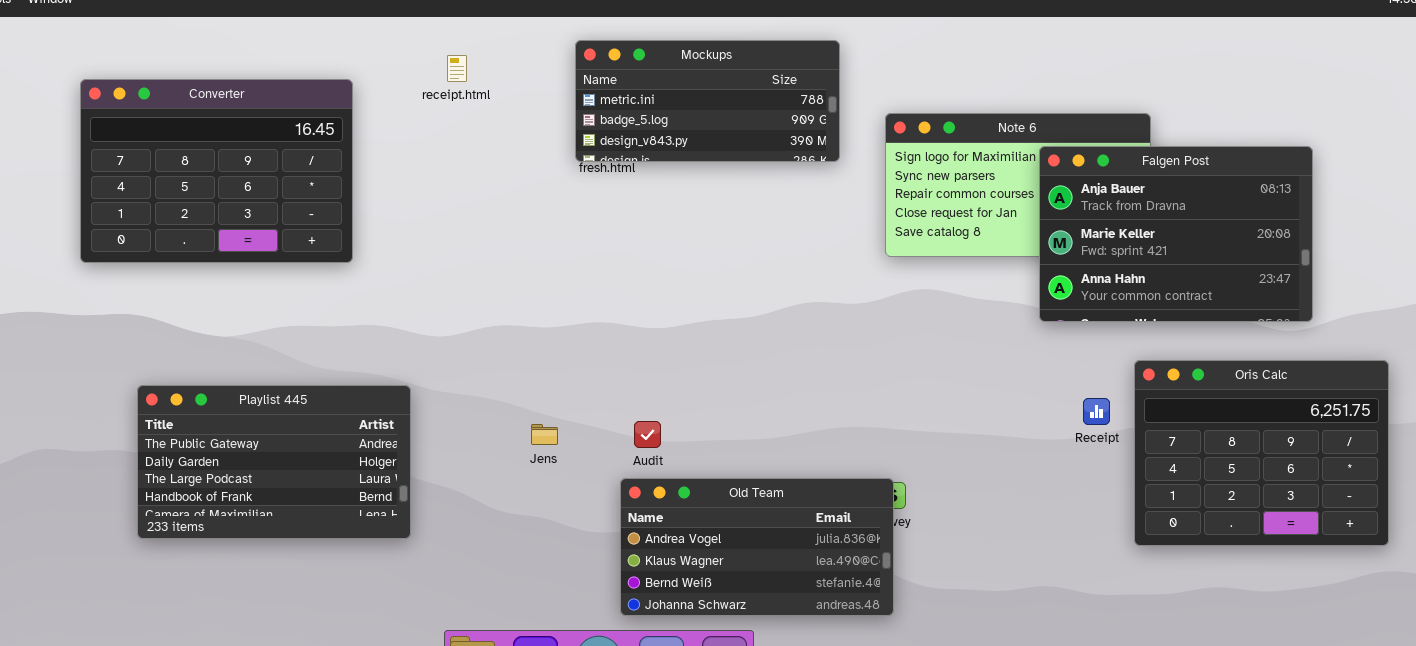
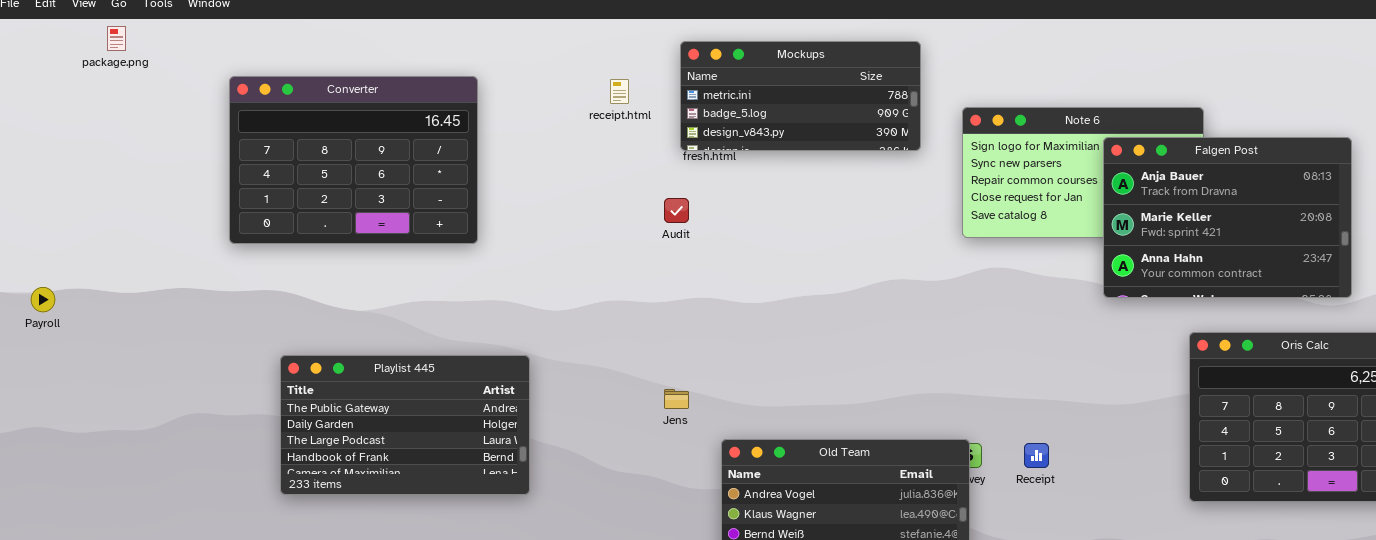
receipt.html: [447,55,467,82] -> [610,79,629,104], moved
Receipt: [1083,398,1110,425] -> [1024,443,1049,468], moved
Audit: [634,421,661,448] -> [664,198,689,223], moved
Jens: [531,424,558,445] -> [664,389,689,409], moved

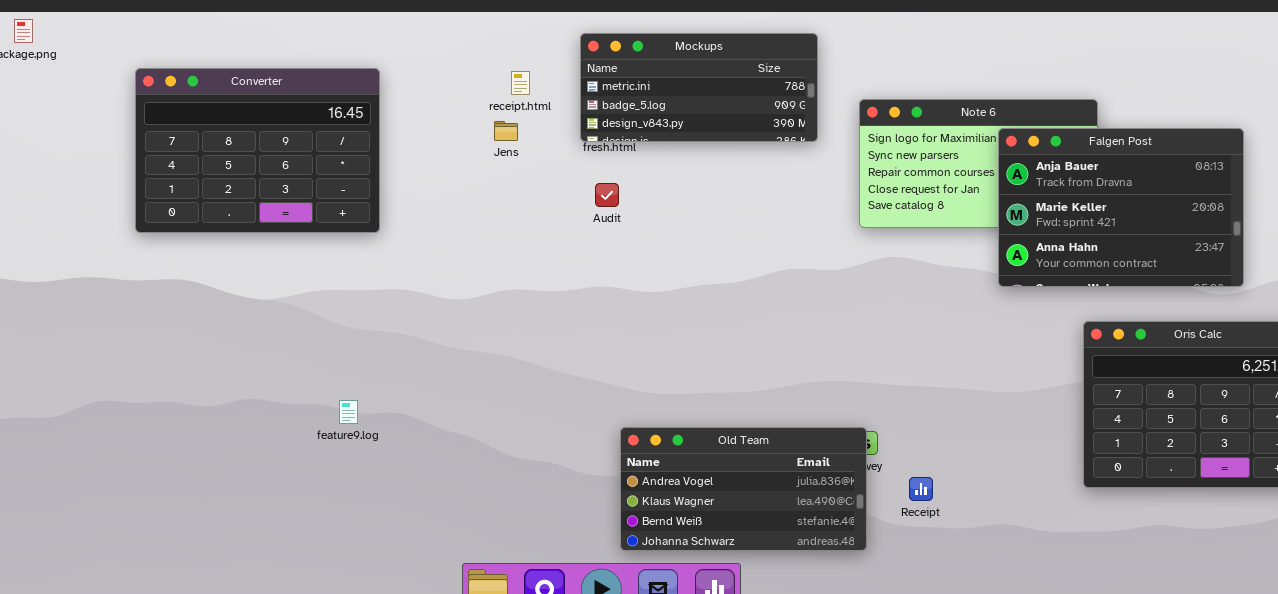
Audit: [664,198,689,223] -> [595,183,619,207], moved
Playlist 445: [280,355,530,495] -> none, closed
Jens: [664,389,689,409] -> [494,121,518,141], moved
Receipt: [1024,443,1049,468] -> [909,477,933,501], moved

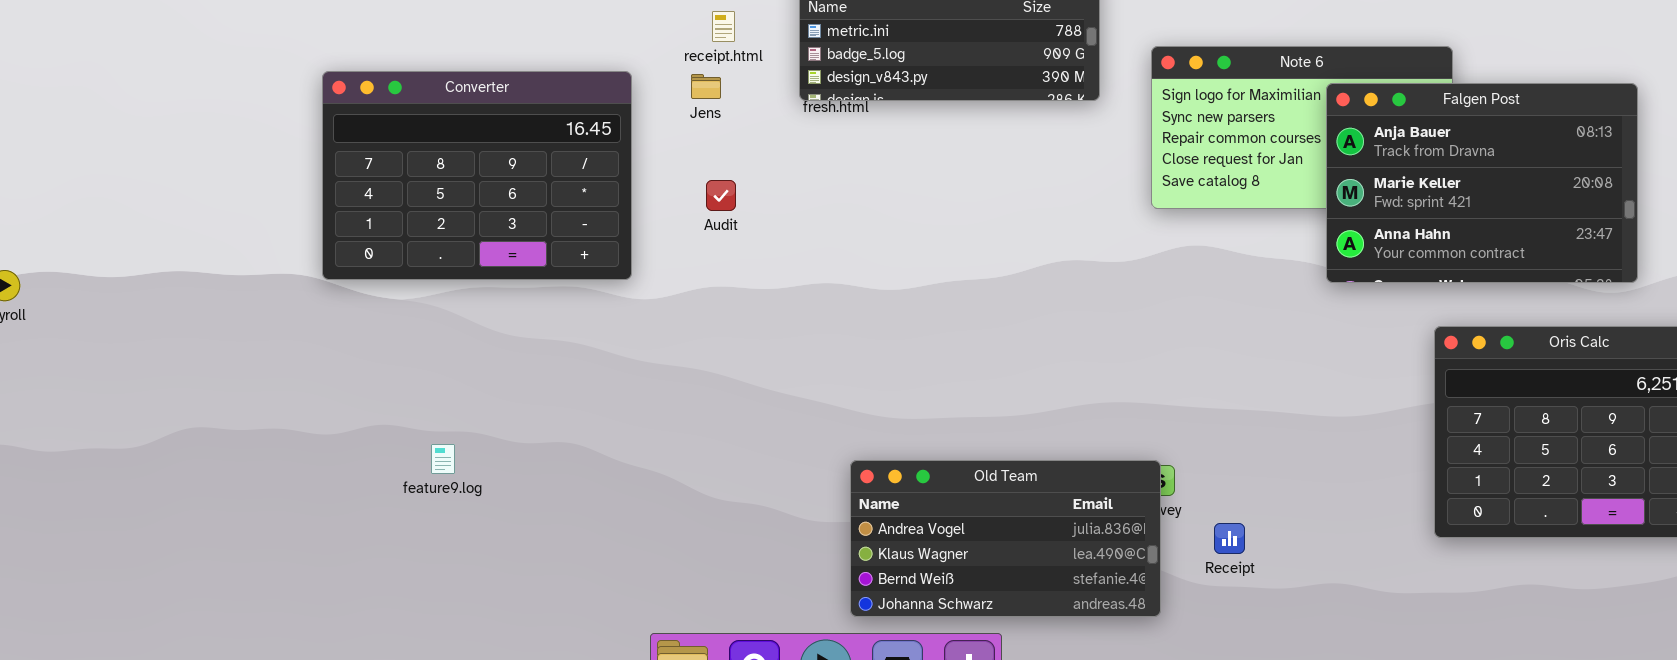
Converter: [135,68,380,233] -> [322,71,632,280], moved
Audit: [595,183,619,207] -> [706,180,736,211], moved
feature9.log: [339,400,358,424] -> [431,444,455,474], moved

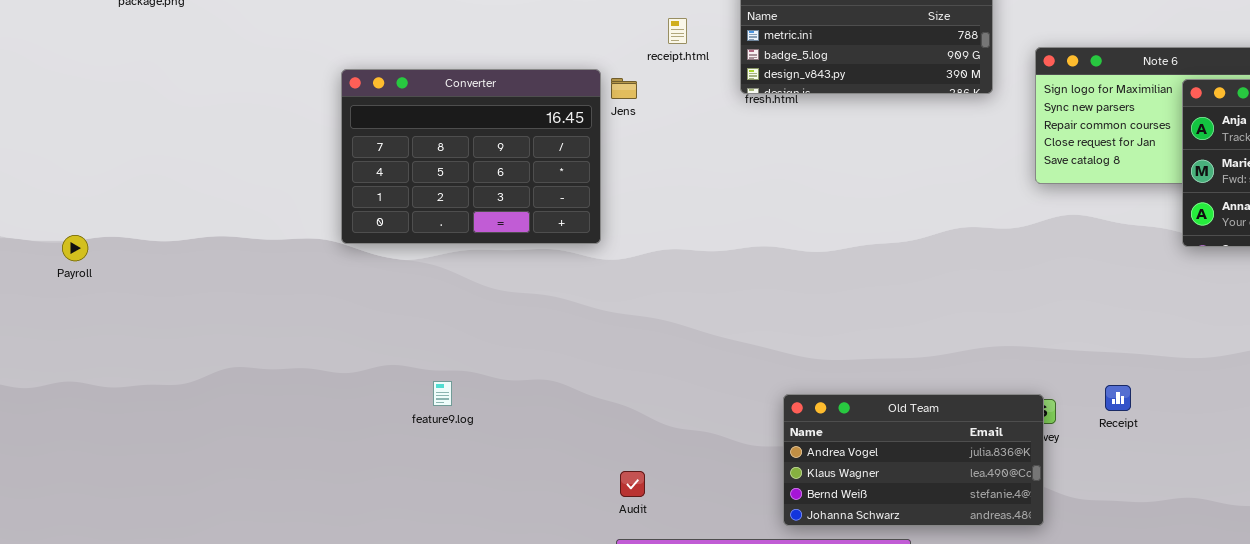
Jens: [691,74,721,99] -> [611,78,637,99], moved
Audit: [706,180,736,211] -> [620,471,645,497], moved
Receipt: [1214,523,1245,554] -> [1105,385,1131,411], moved

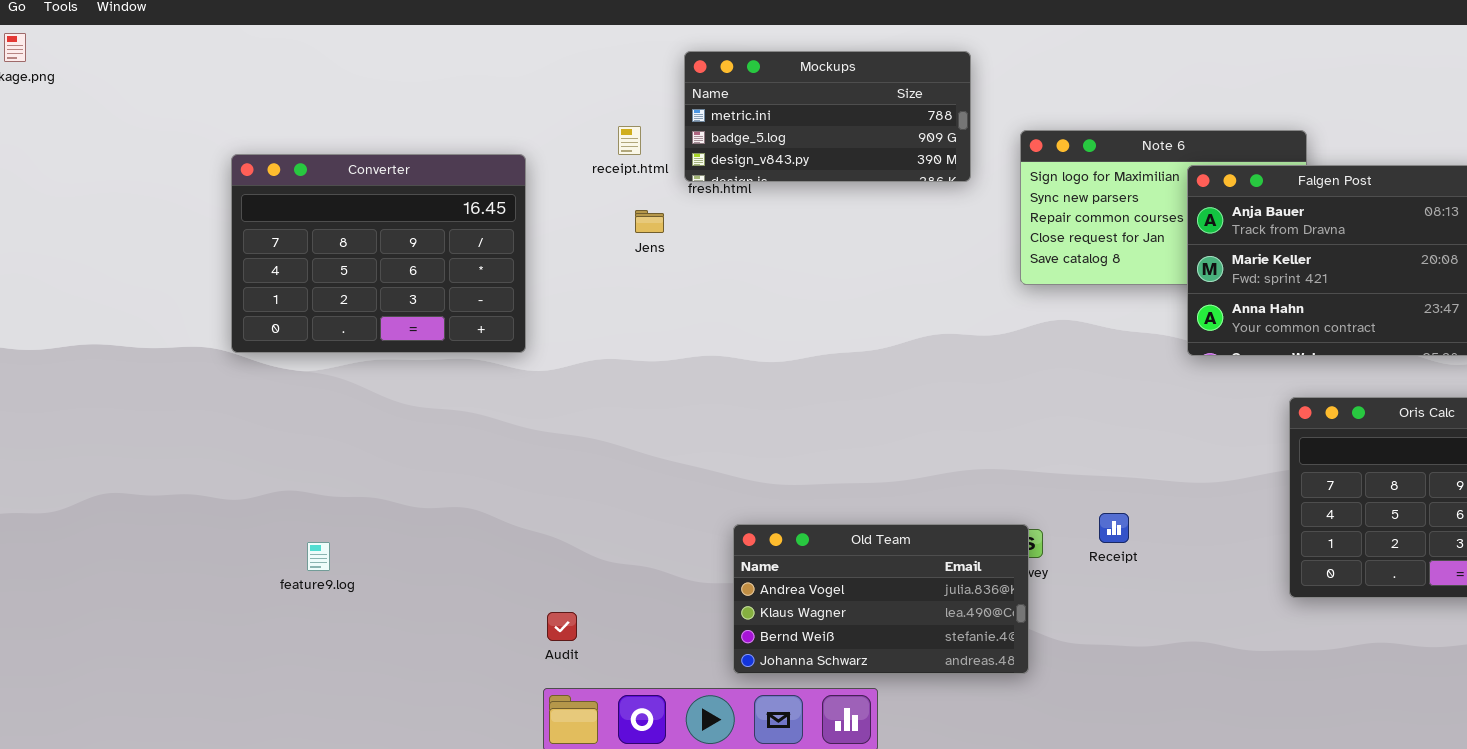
receipt.html: [668,18,687,44] -> [618,126,641,155], moved
Jens: [611,78,637,99] -> [635,210,664,233], moved
feature9.log: [433,381,452,406] -> [307,542,330,571], moved

